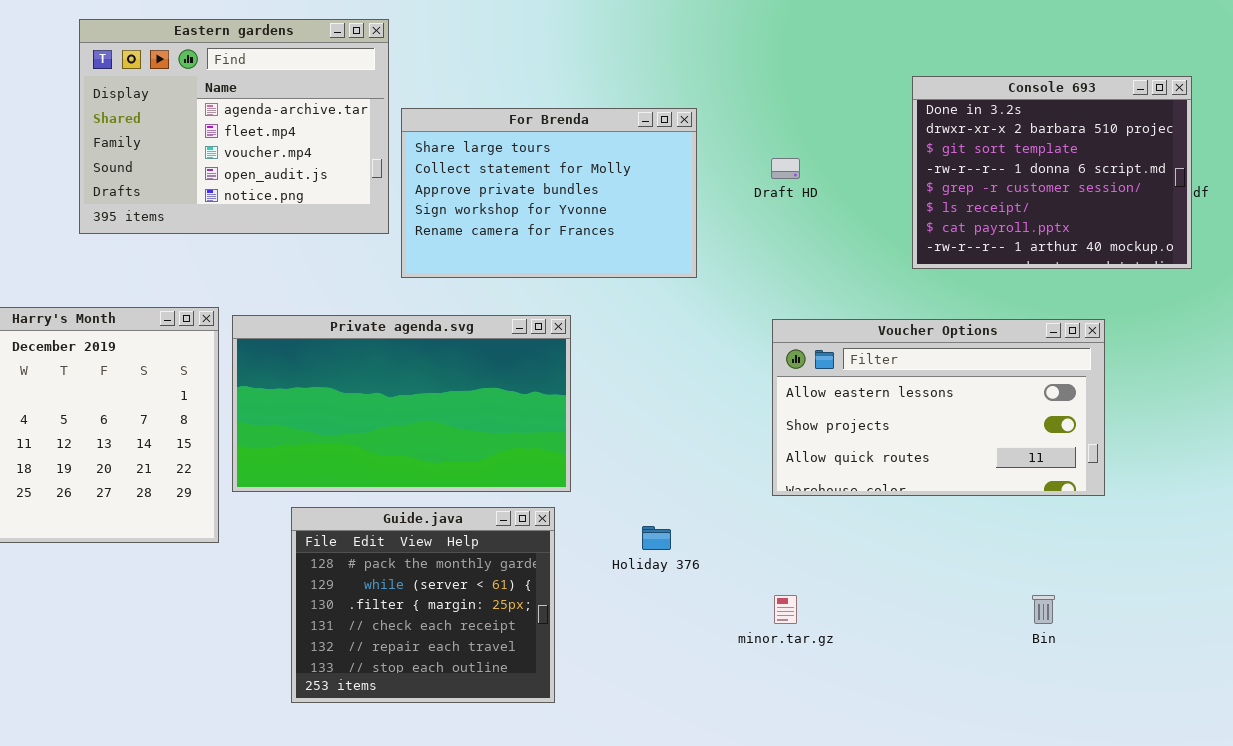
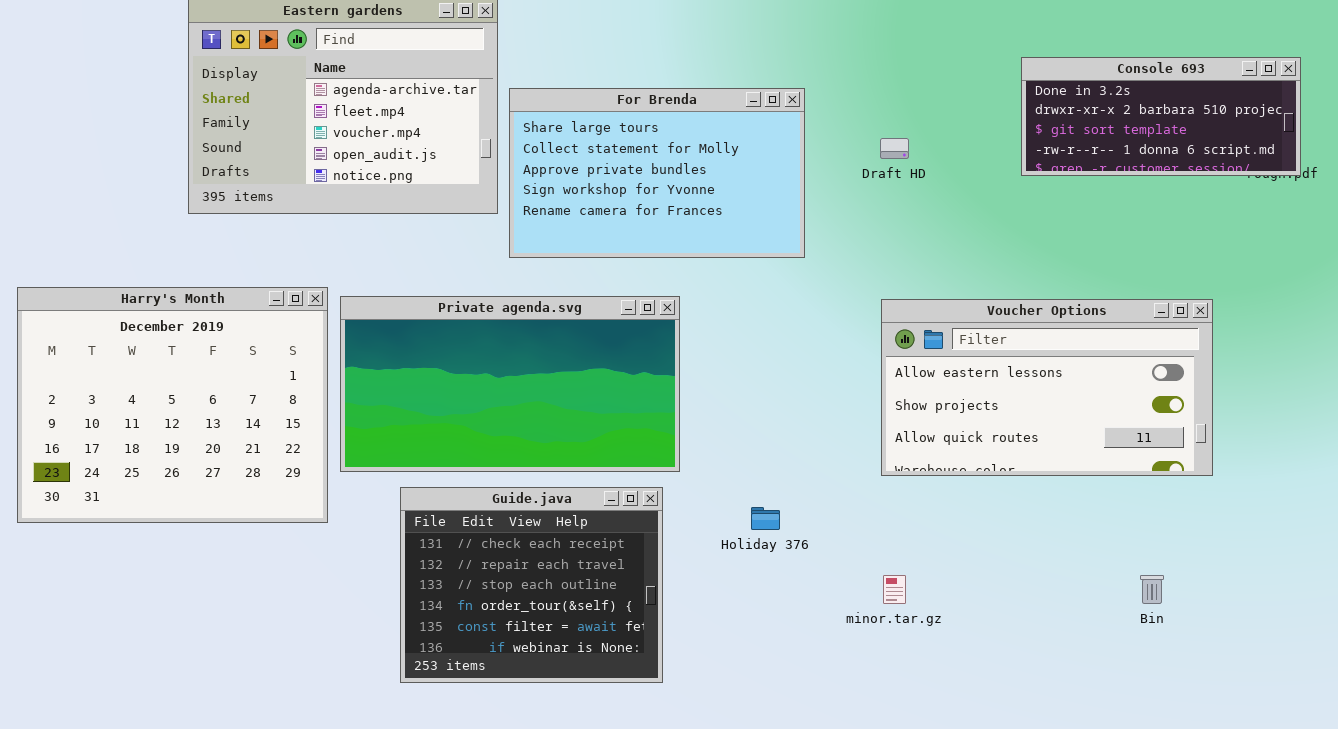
Console 693: [912,76,1192,269] -> [1021,57,1301,176], resized
Guide.java: [291,507,555,703] -> [400,487,663,683], scrolled down 3 rows

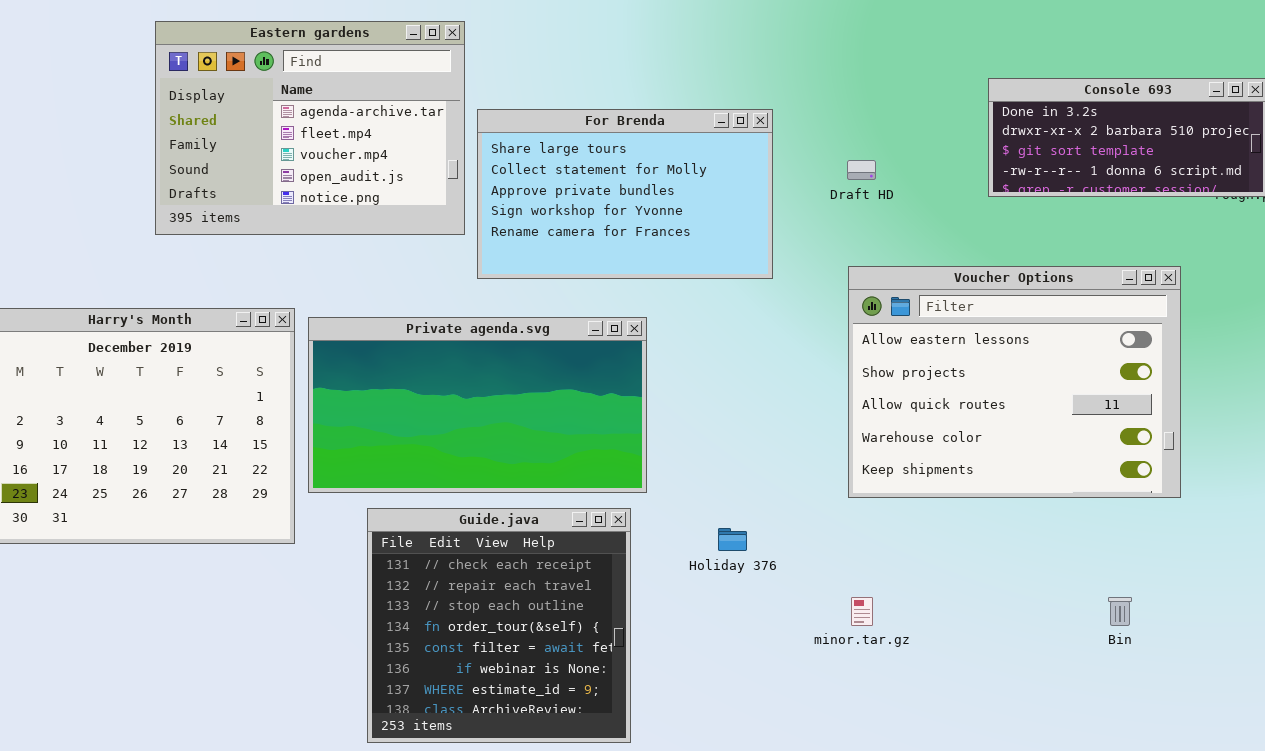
Voucher Options: [881,299,1213,476] -> [848,266,1181,498], resized
Guide.java: [400,487,663,683] -> [367,508,631,743], resized

